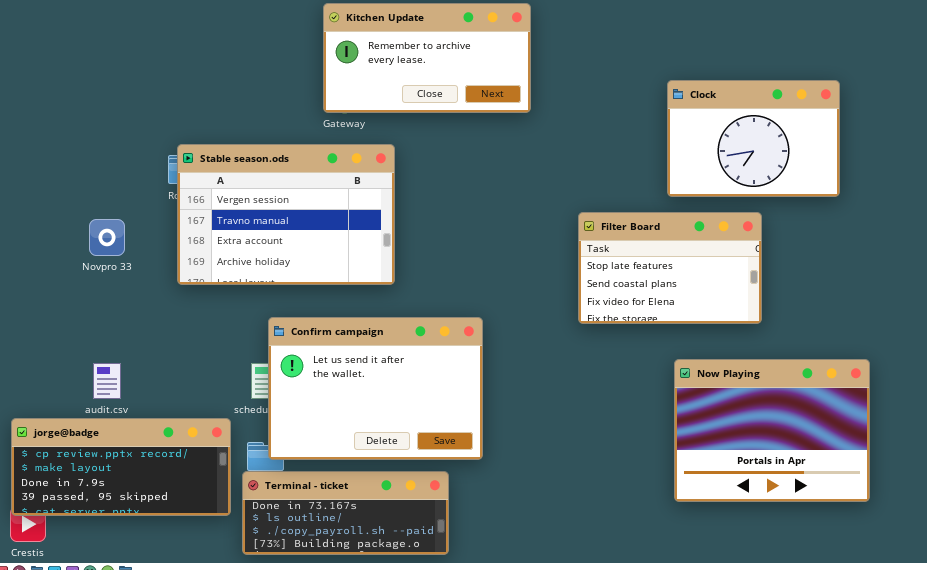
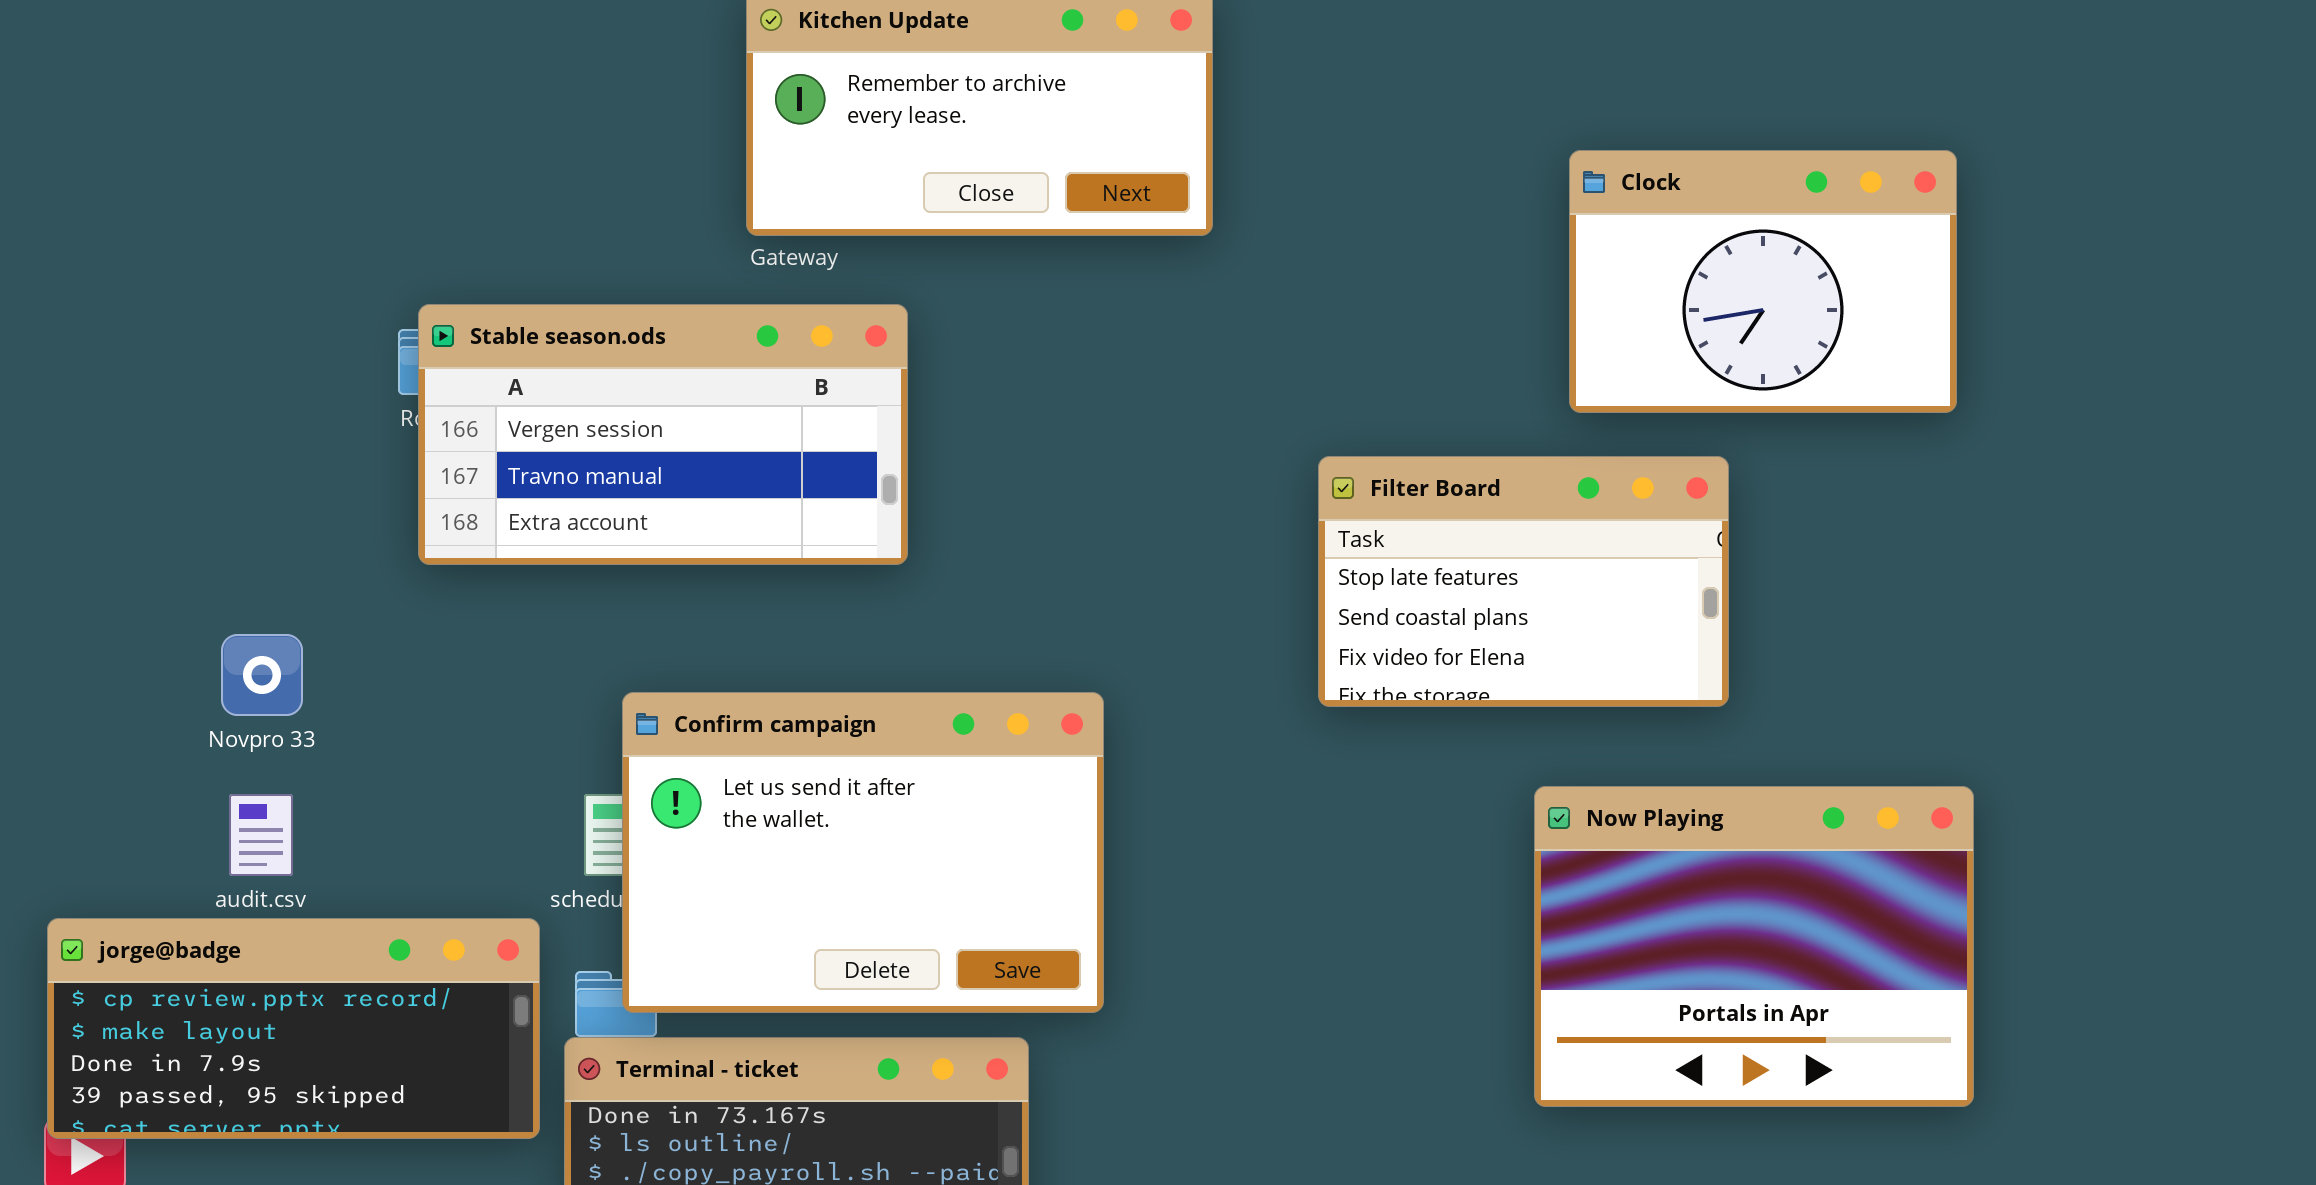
Clock: [667,80,840,197] -> [1569,150,1957,413], moved
Stable season.ods: [177,144,395,285] -> [418,304,908,565], resized
Novpro 33: [89,219,125,256] -> [221,634,303,716], moved

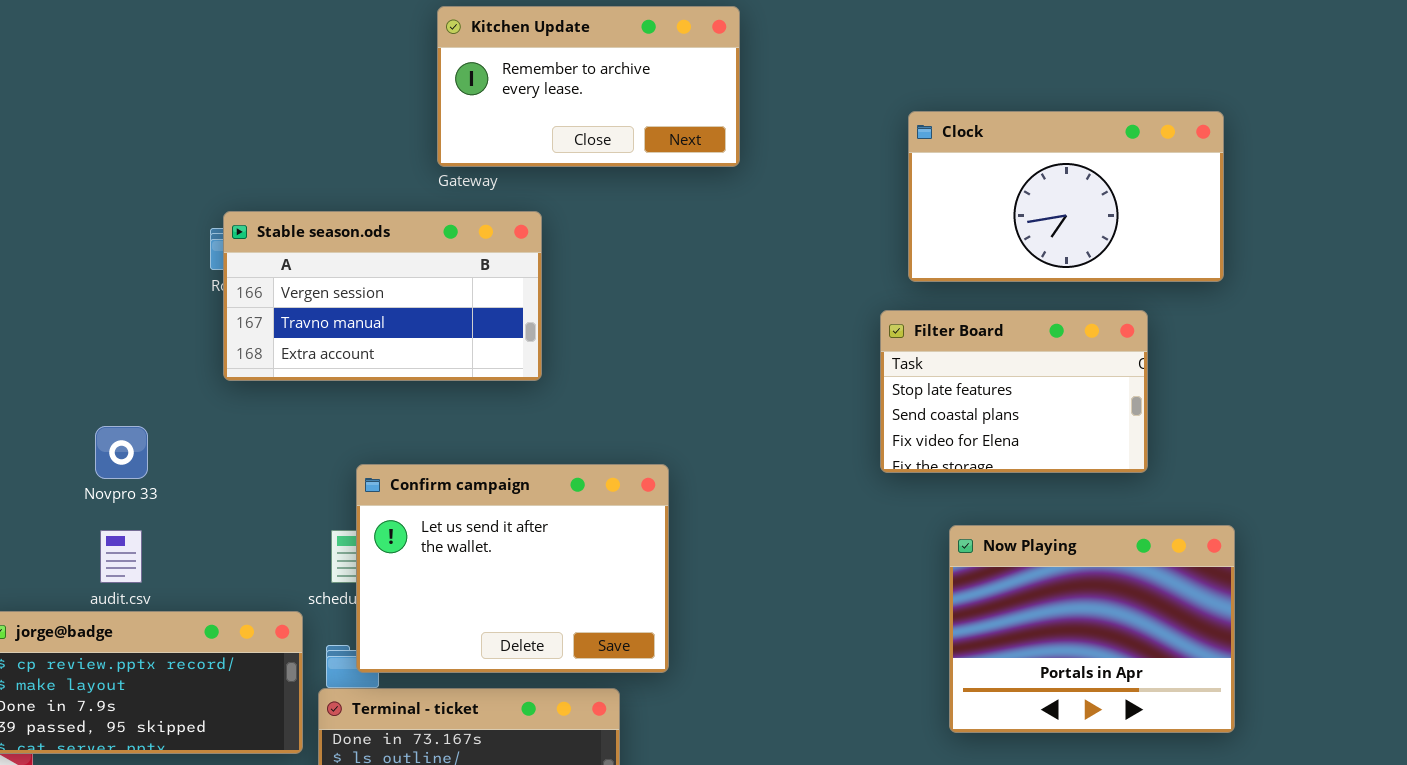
Clock: [1569,150,1957,413] -> [908,111,1224,282], resized
Filter Board: [1318,456,1729,707] -> [880,310,1148,473], moved

